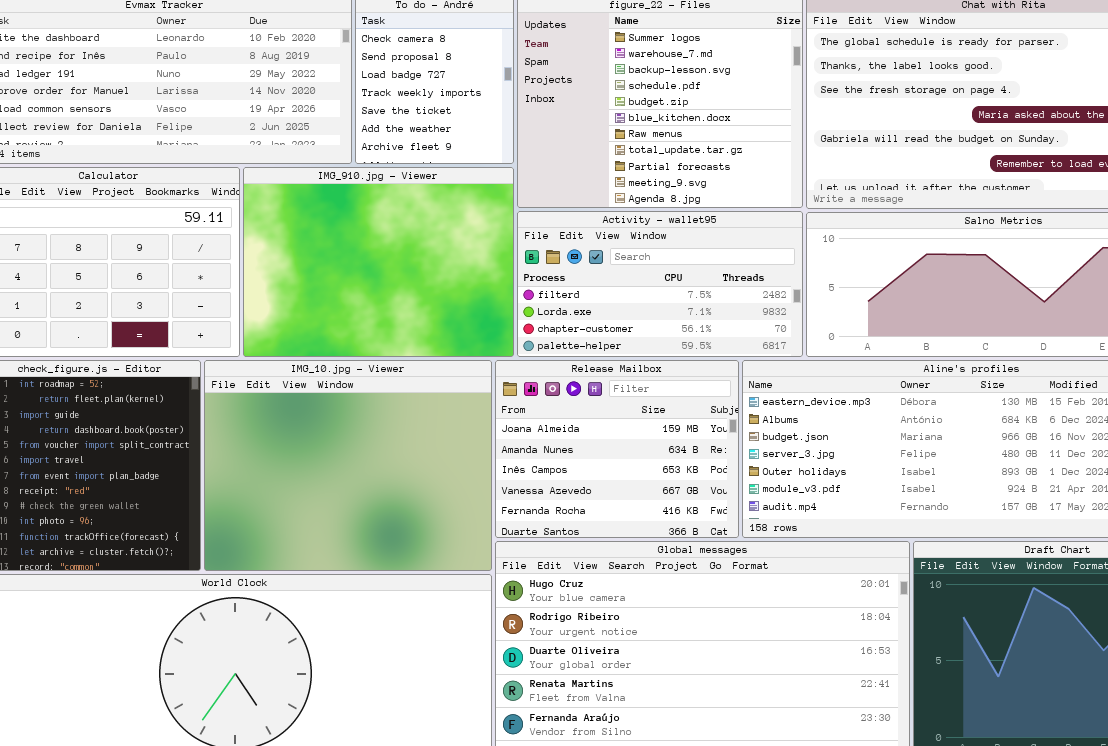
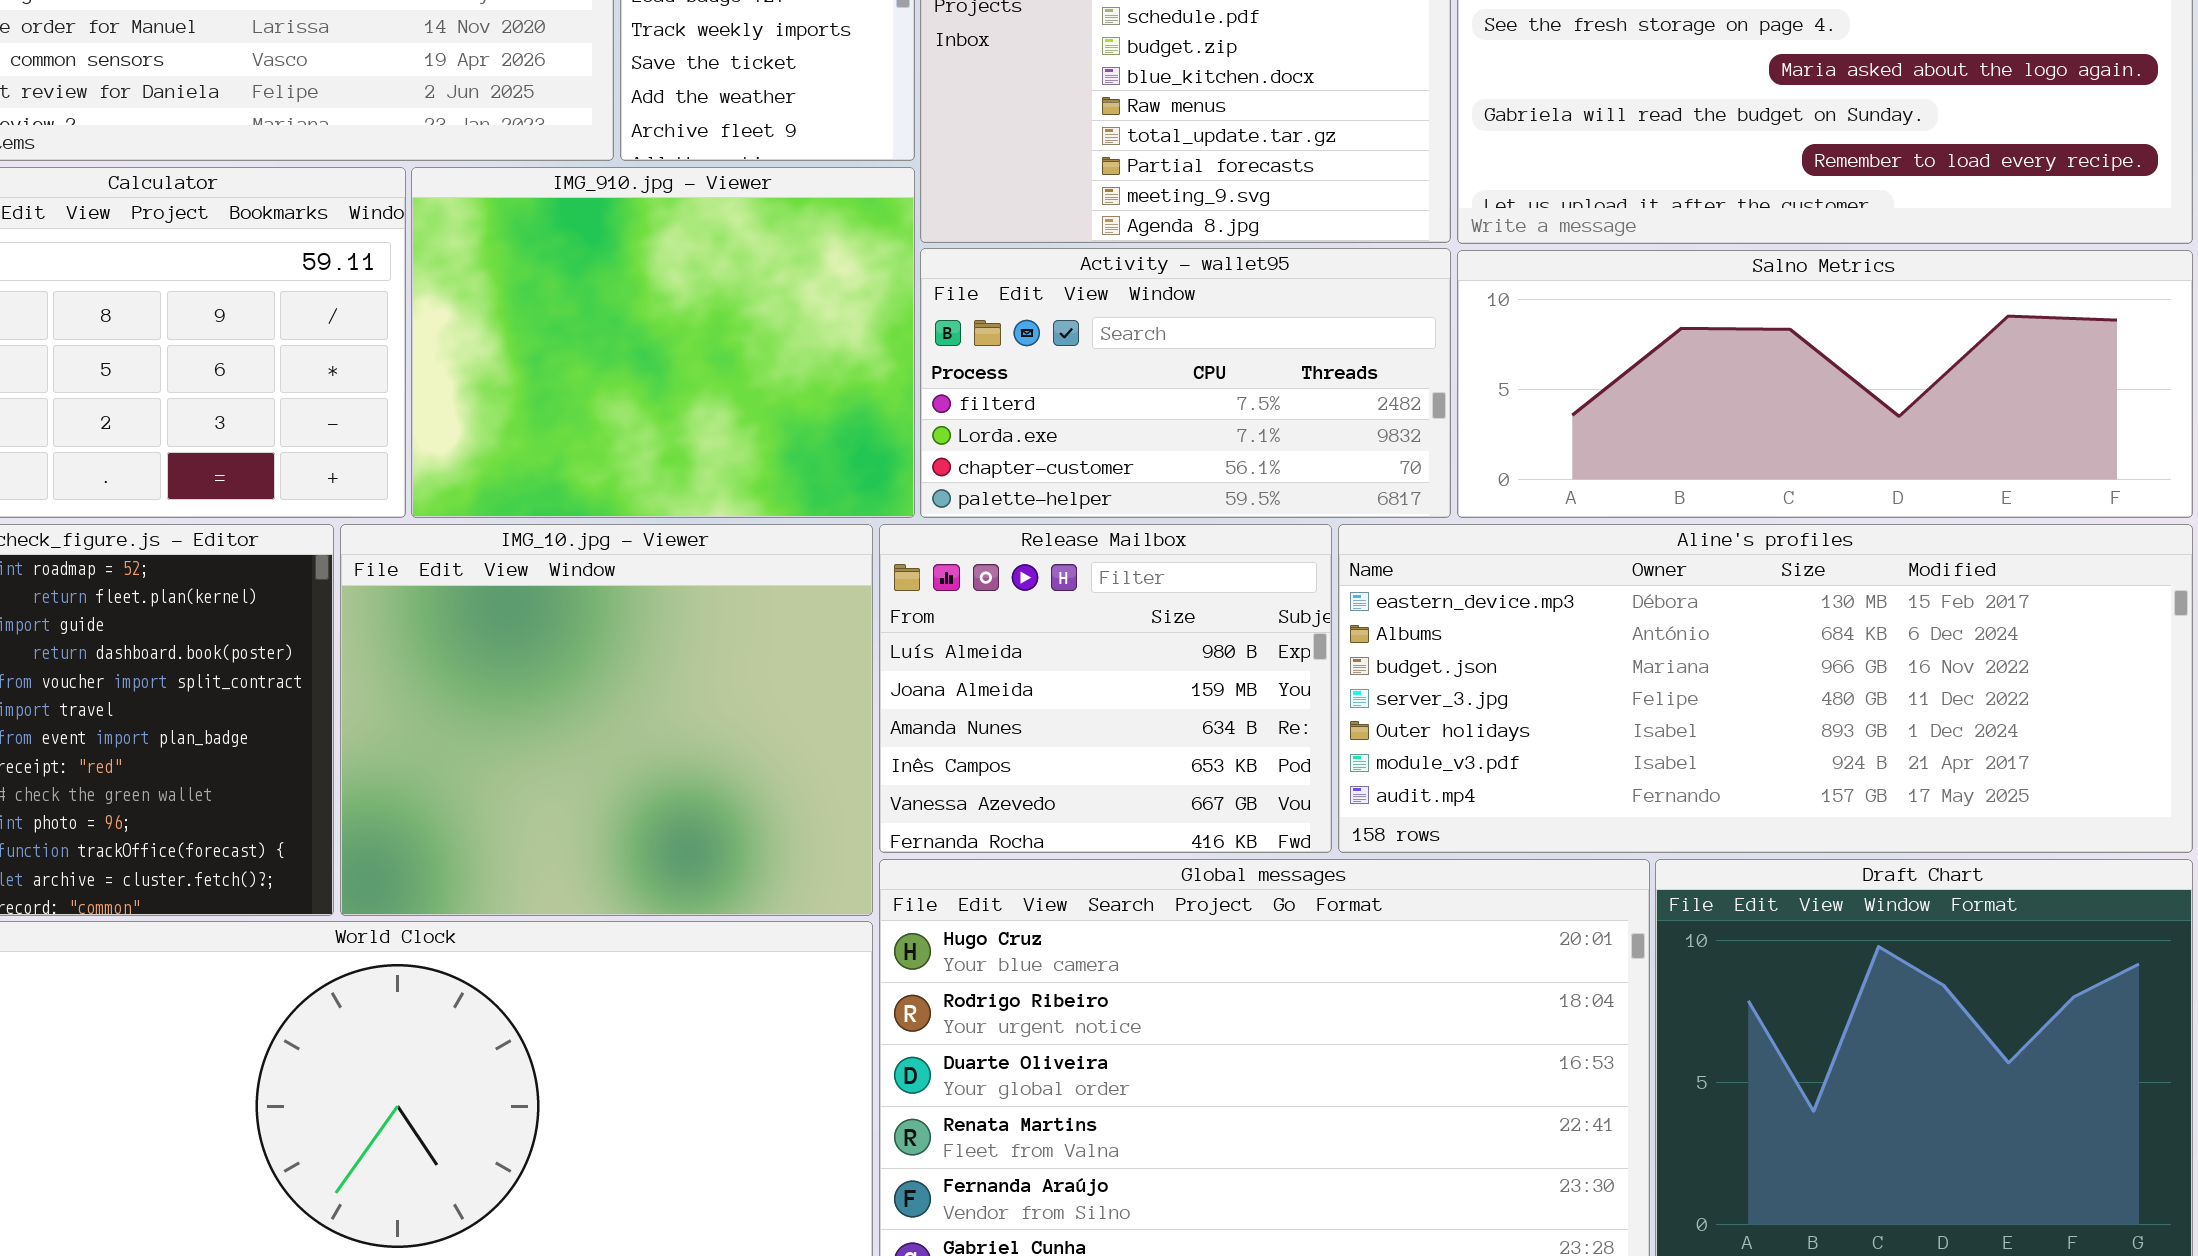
Release Mailbox: [495,360,739,538] -> [879,524,1332,853], scrolled up 1 row

